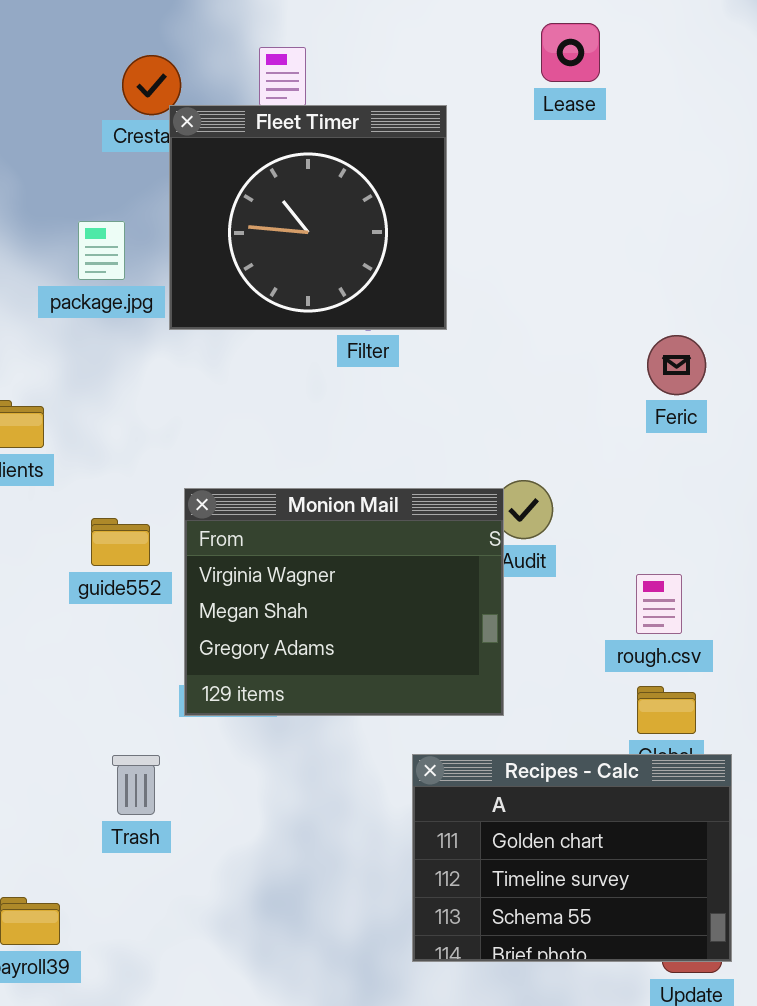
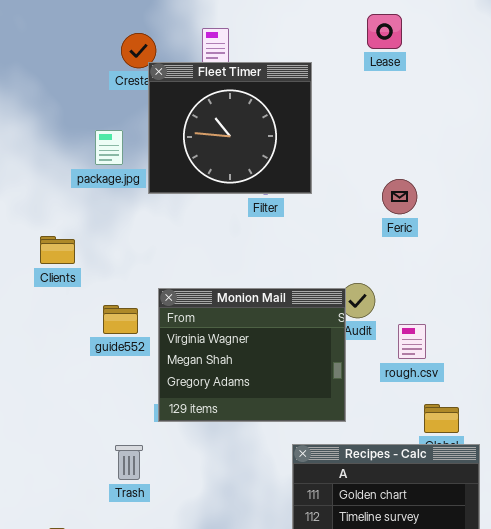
Feric: [647,335,706,395] -> [382,179,417,214], moved
rough.csv: [636,574,682,634] -> [398,324,426,359], moved

